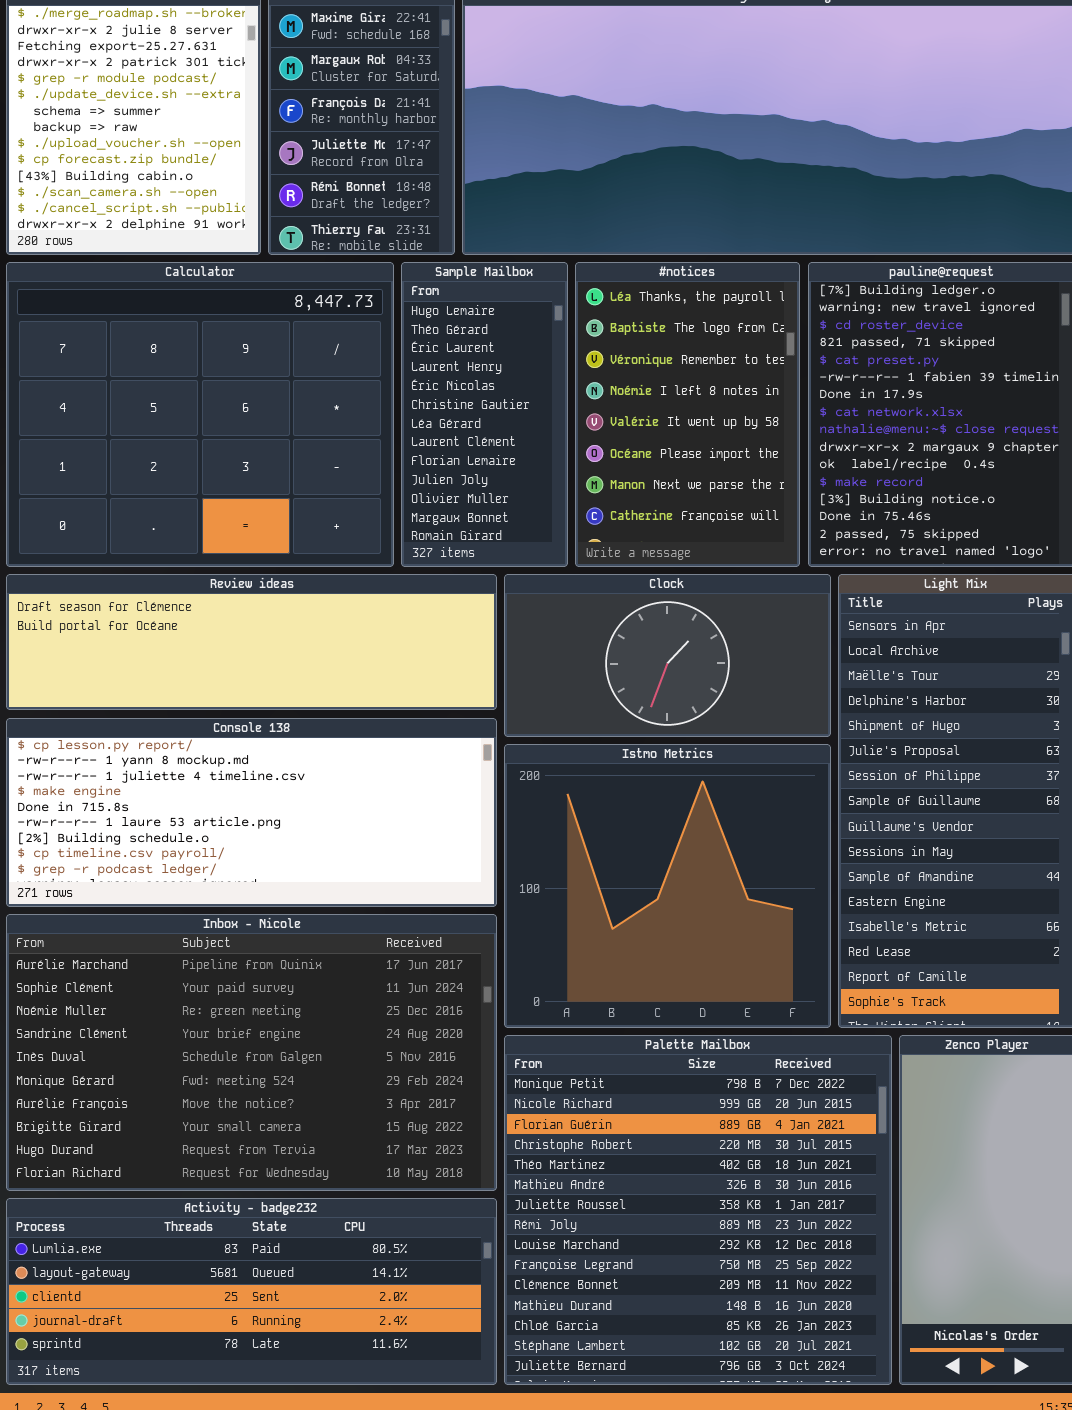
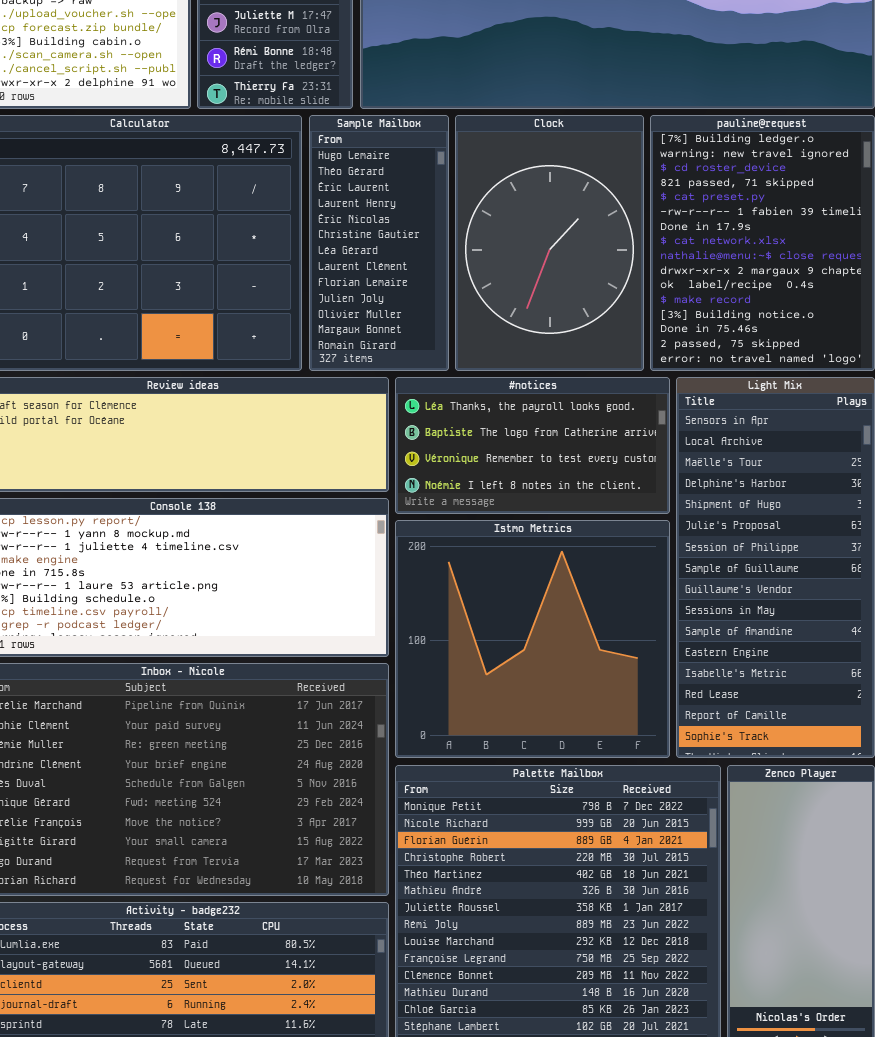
#notices: [575,262,800,567] -> [395,377,670,514], moved, resized
Clock: [504,574,831,737] -> [455,115,644,371], moved, resized

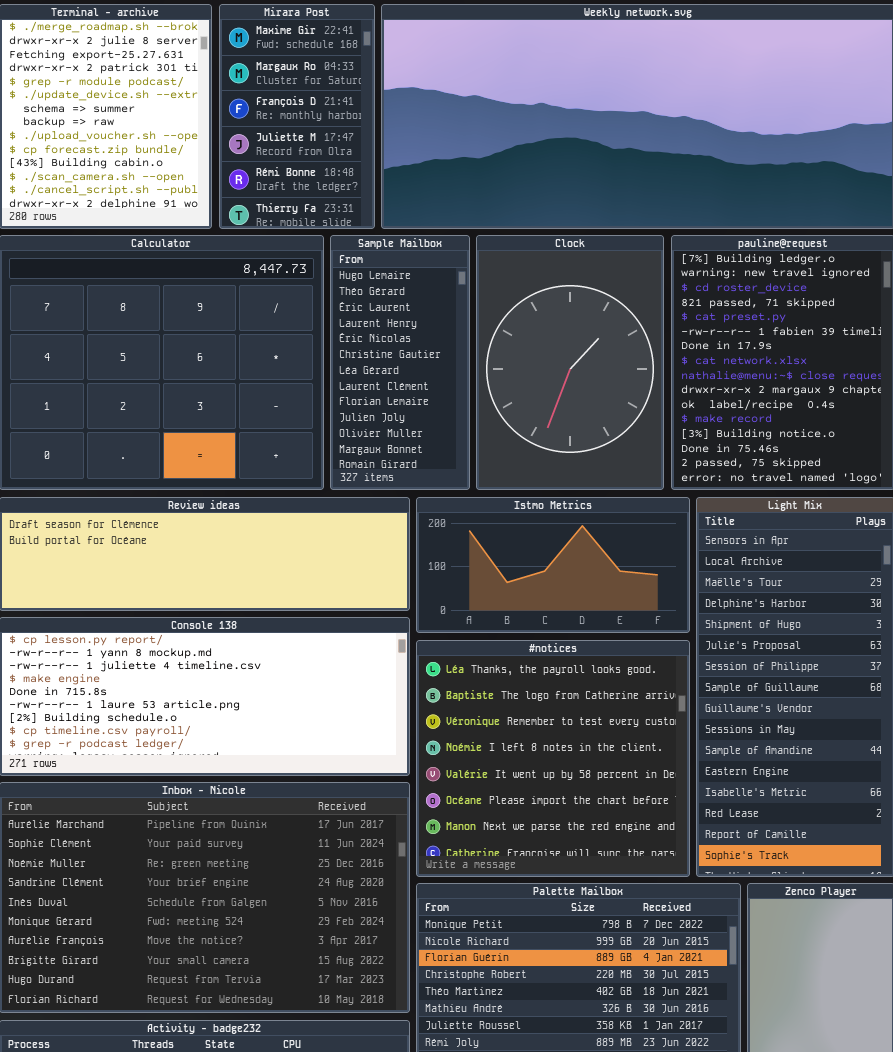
#notices: [395,377,670,514] -> [416,640,690,877], moved, resized
Istmo Metrics: [395,520,670,758] -> [416,497,690,633], moved, resized

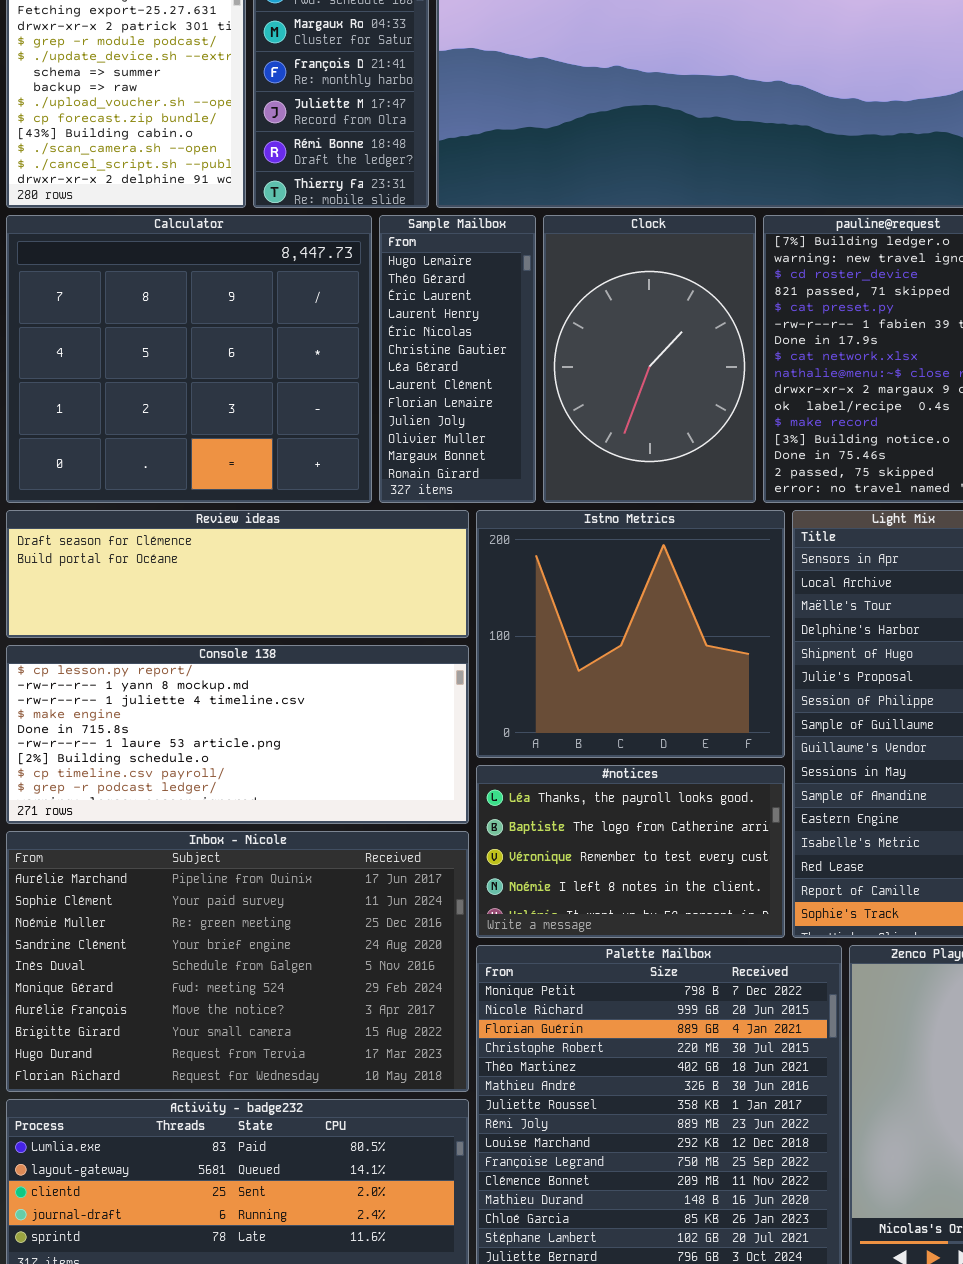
Istmo Metrics: [416,497,690,633] -> [476,510,785,758], resized
#notices: [416,640,690,877] -> [476,765,785,938], resized

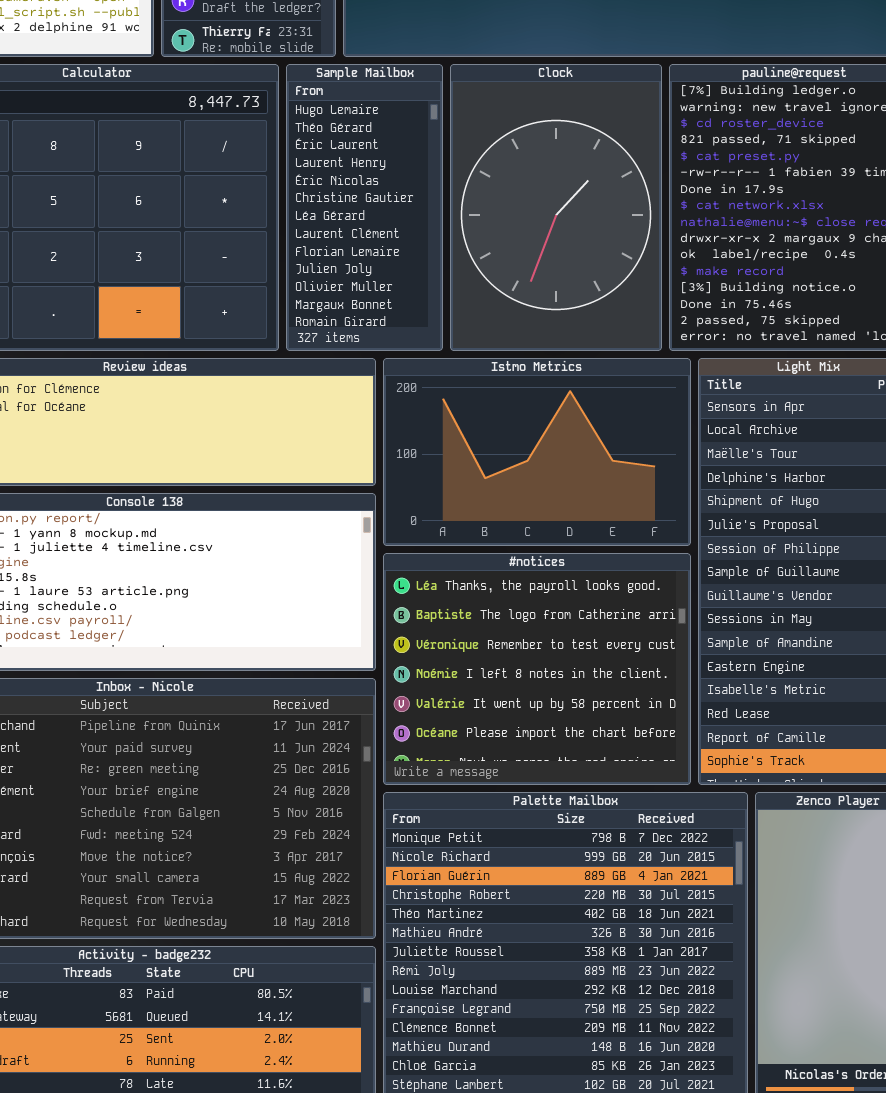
Istmo Metrics: [476,510,785,758] -> [383,358,691,546], resized
#notices: [476,765,785,938] -> [383,553,691,785], resized

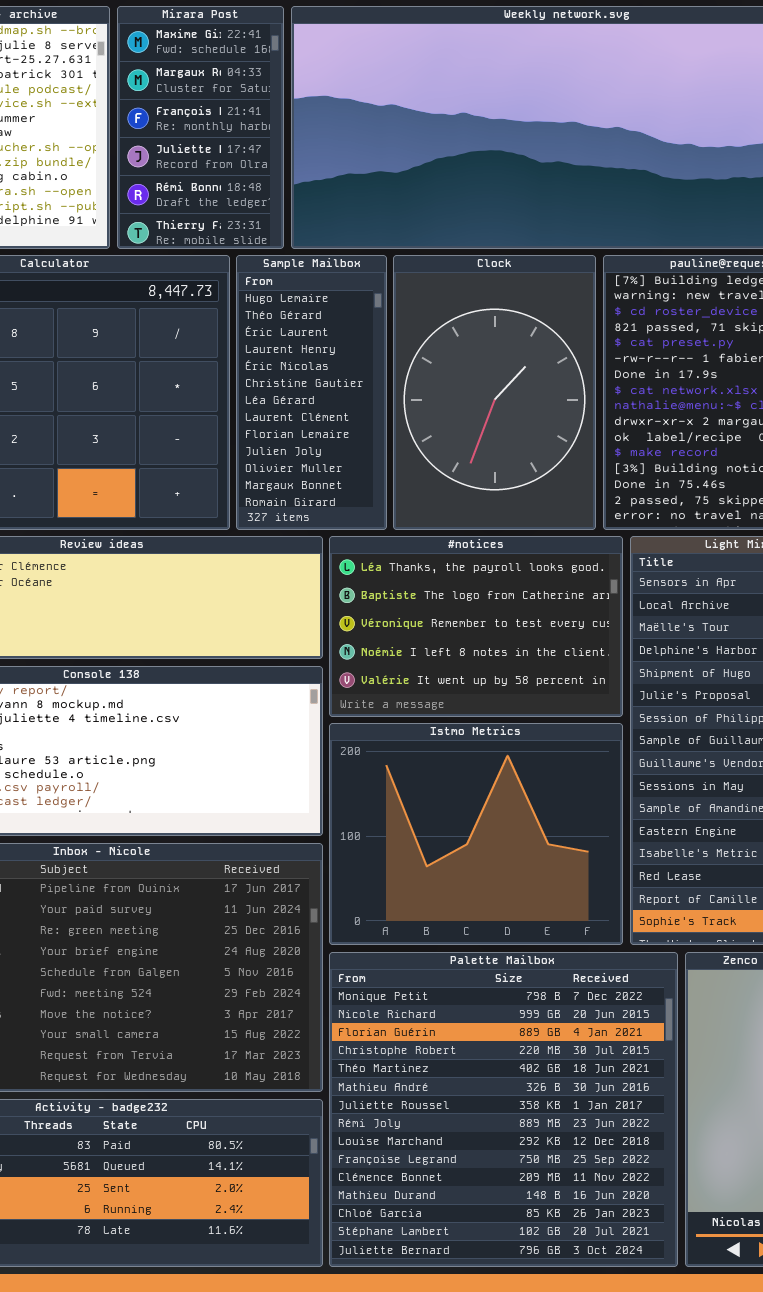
Istmo Metrics: [383,358,691,546] -> [329,723,623,945], moved, resized
#notices: [383,553,691,785] -> [329,536,623,717], moved, resized

